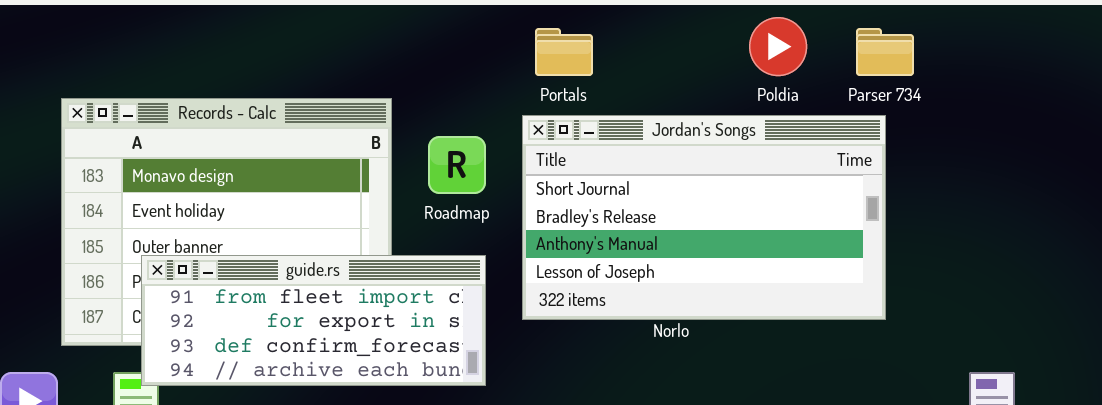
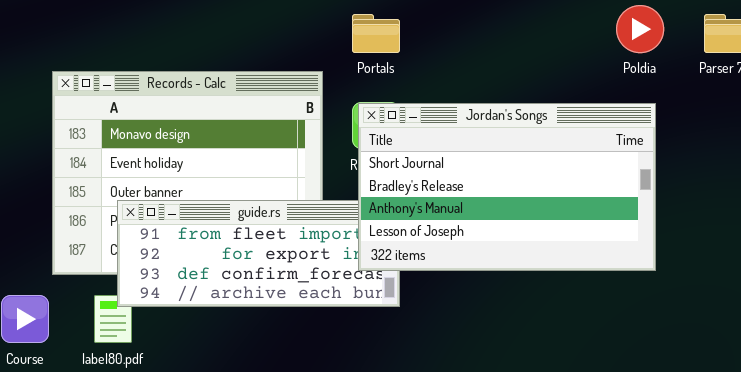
Portals: [535,28,593,76] -> [352,14,400,53], moved
Jordan's Songs: [522,115,886,320] -> [358,103,656,271], moved

